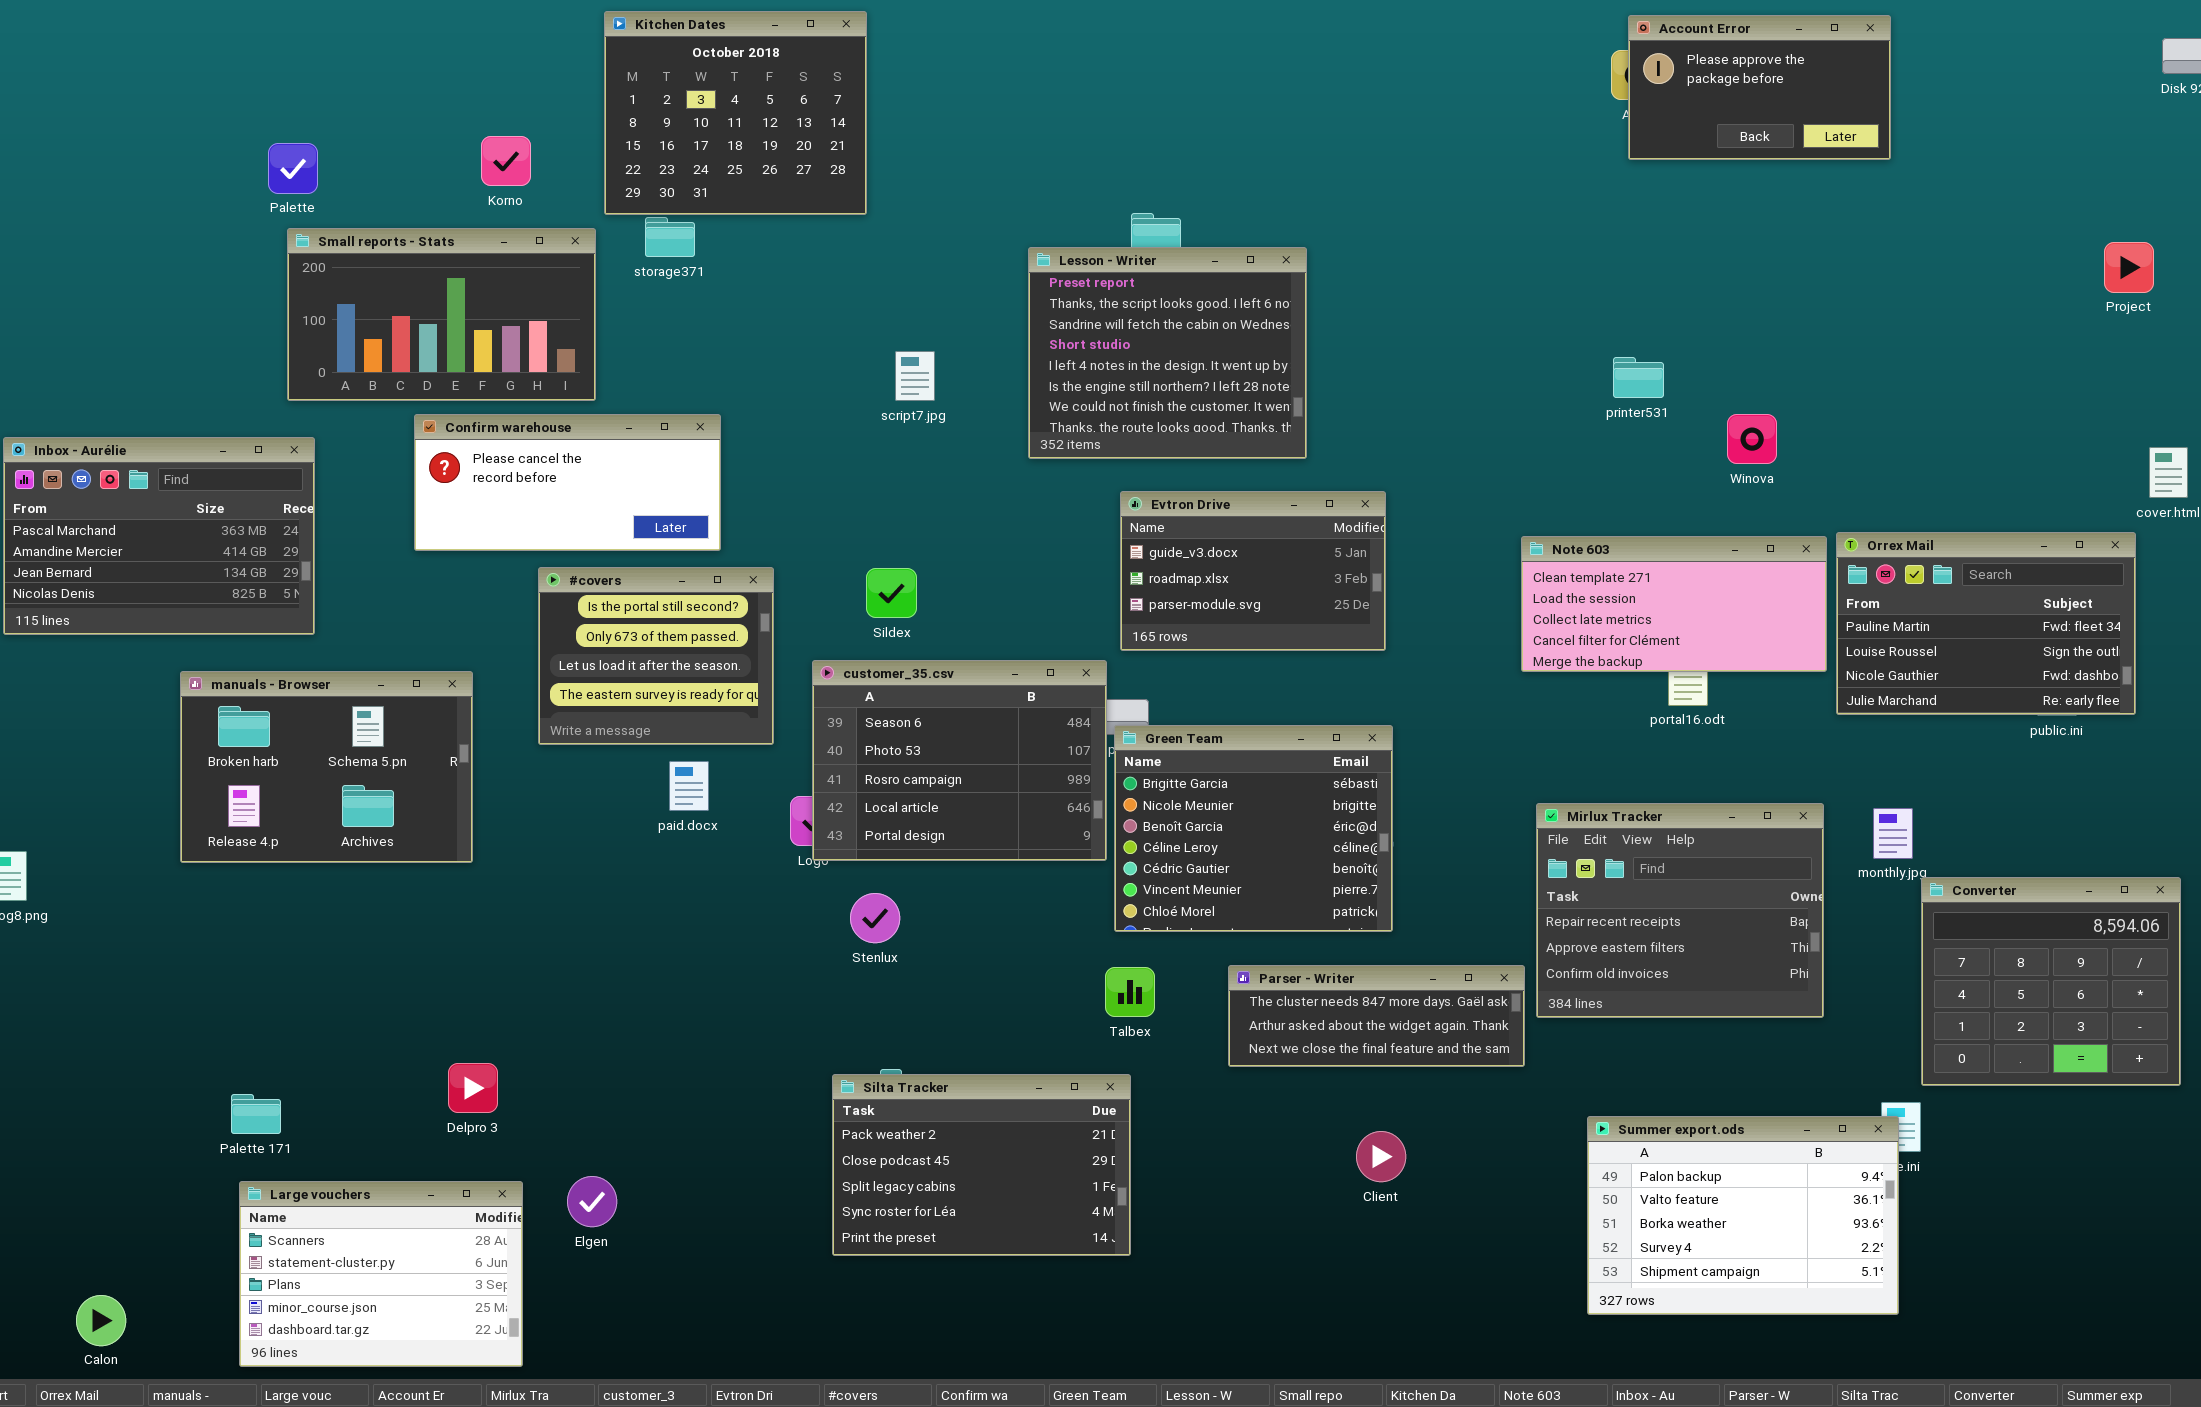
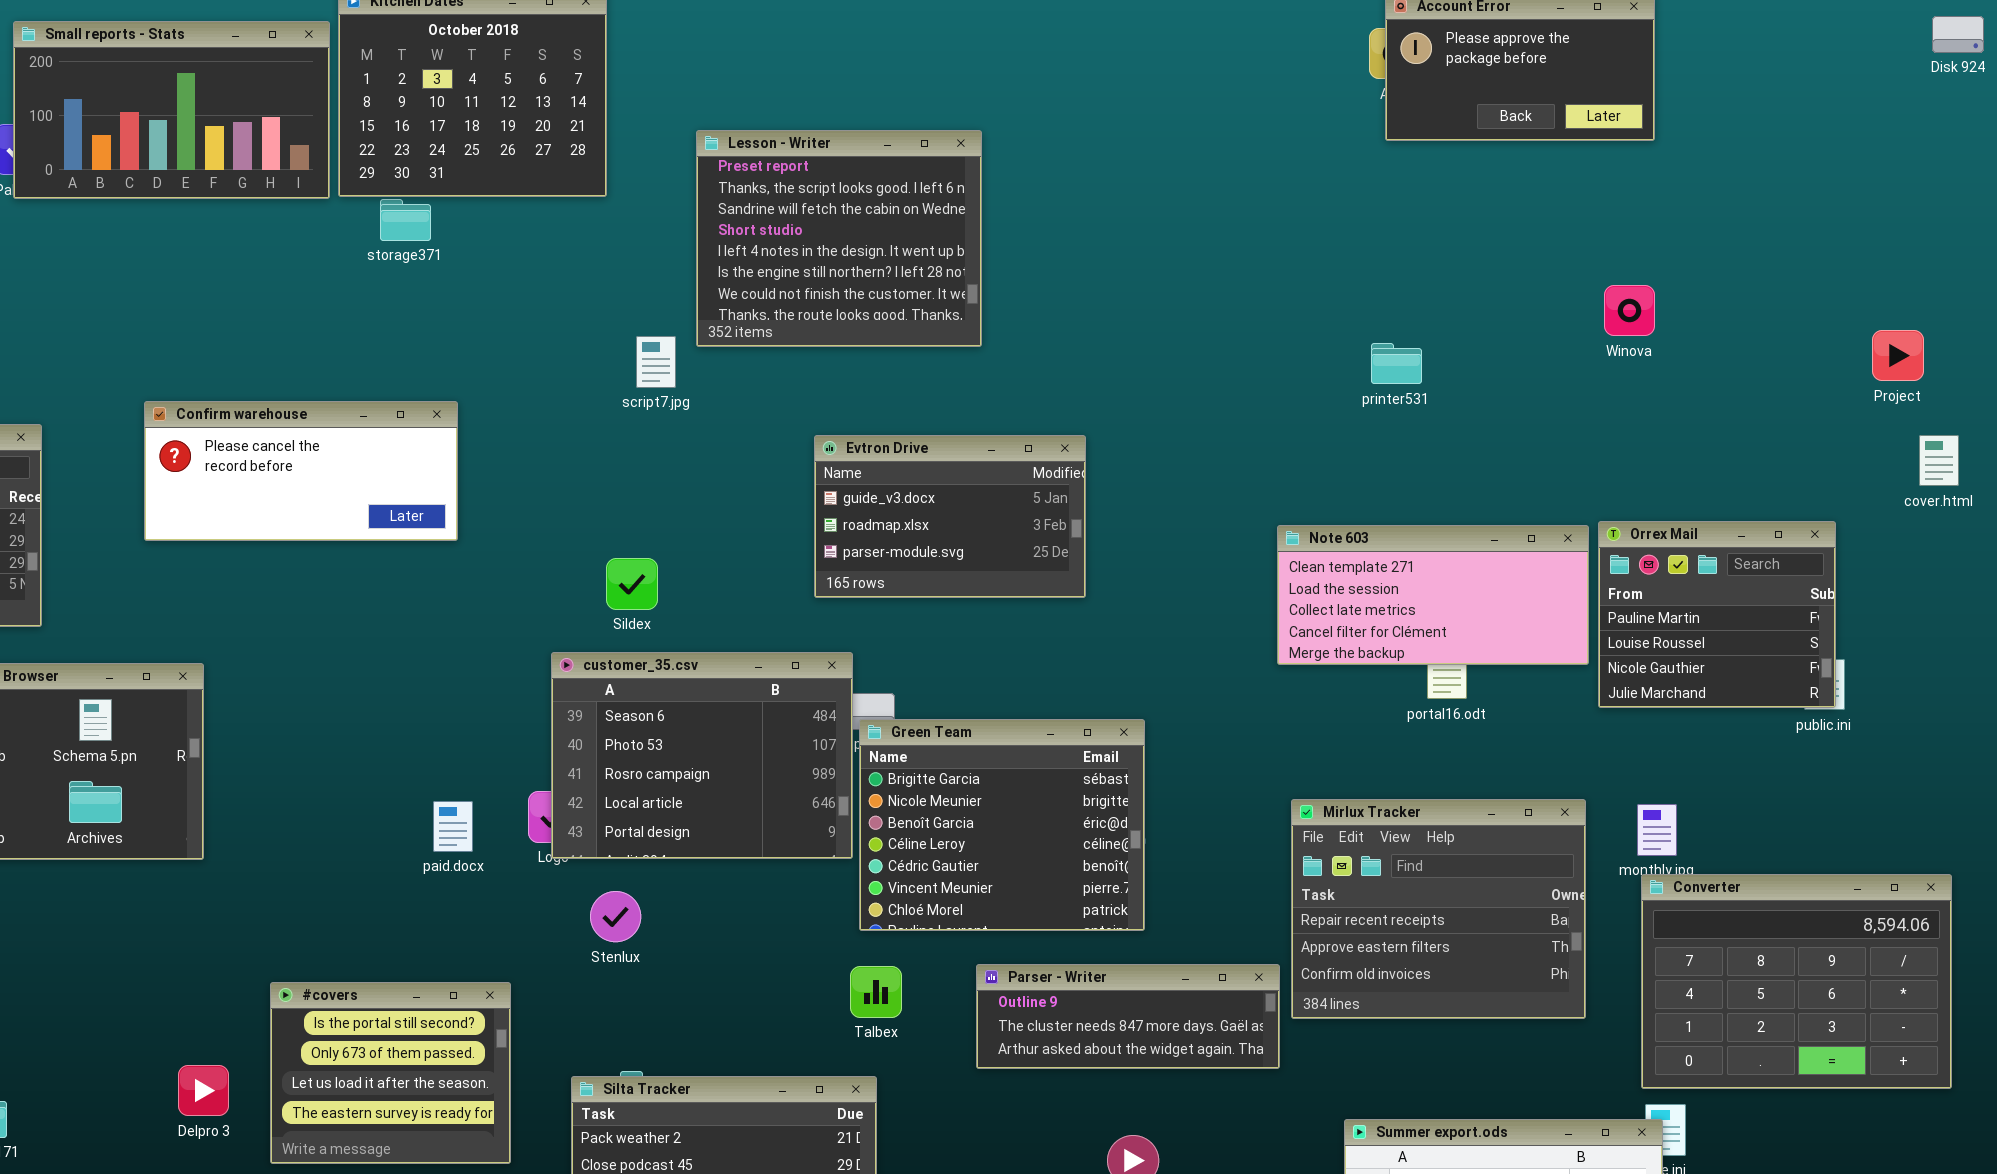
Small reports - Stats: [287,228,596,401] -> [13,21,330,199], moved
Project: [2104,242,2154,293] -> [1872,330,1924,381], moved
Lesson - Writer: [1028,247,1307,459] -> [696,130,982,347], moved
Winova: [1727,414,1777,464] -> [1604,285,1655,336], moved
Evtron Drive: [1120,491,1386,651] -> [814,435,1086,598], moved
Orrex Mail: [1836,532,2136,715] -> [1598,521,1836,708], resized
#covers: [538,567,774,745] -> [270,982,511,1164], moved
paid.docx: [669,761,709,811] -> [433,801,473,852], moved
Converter: [1921,877,2181,1086] -> [1641,874,1952,1089], resized
Parser - Writer: [1228,965,1525,1067] -> [976,964,1280,1069], scrolled up 1 row

